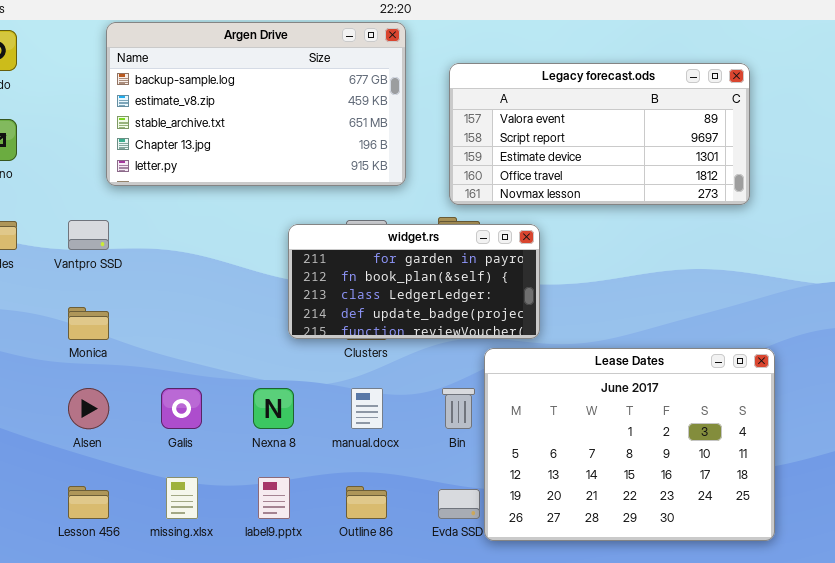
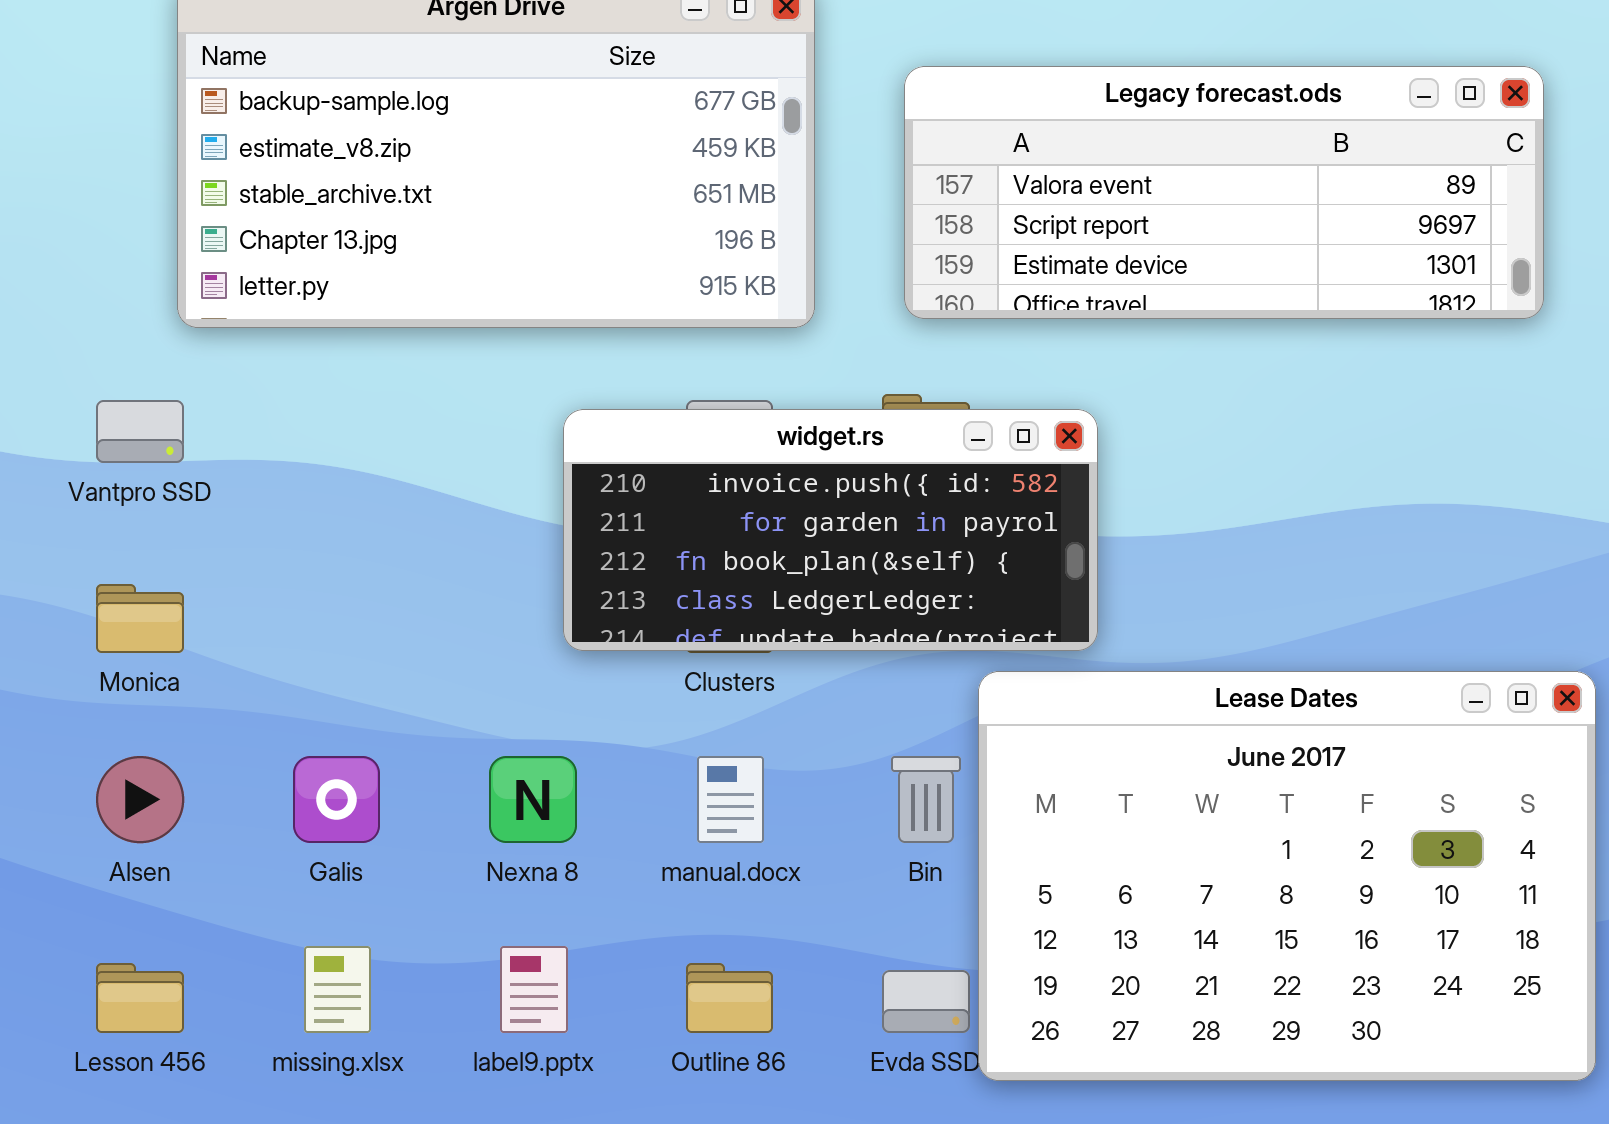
Legacy forecast.ods: [449,63,750,205] -> [904,66,1544,319], resized
widget.rs: [288,224,540,339] -> [563,409,1098,651], scrolled up 1 row

